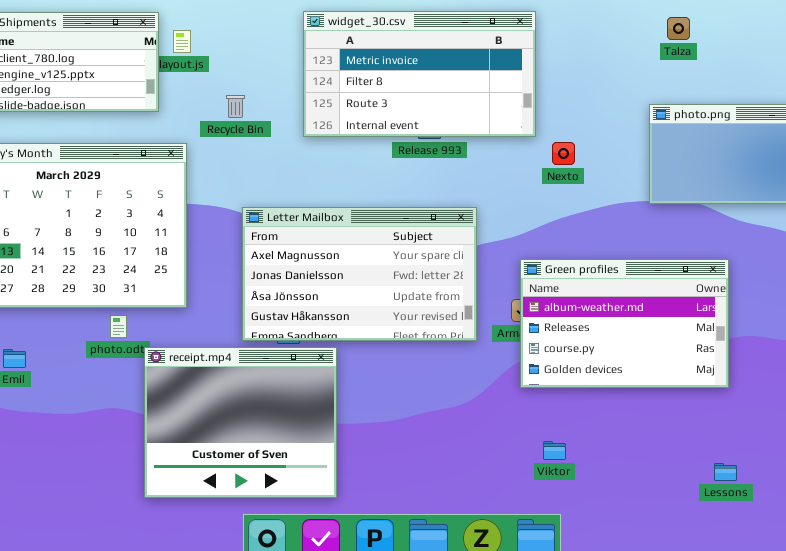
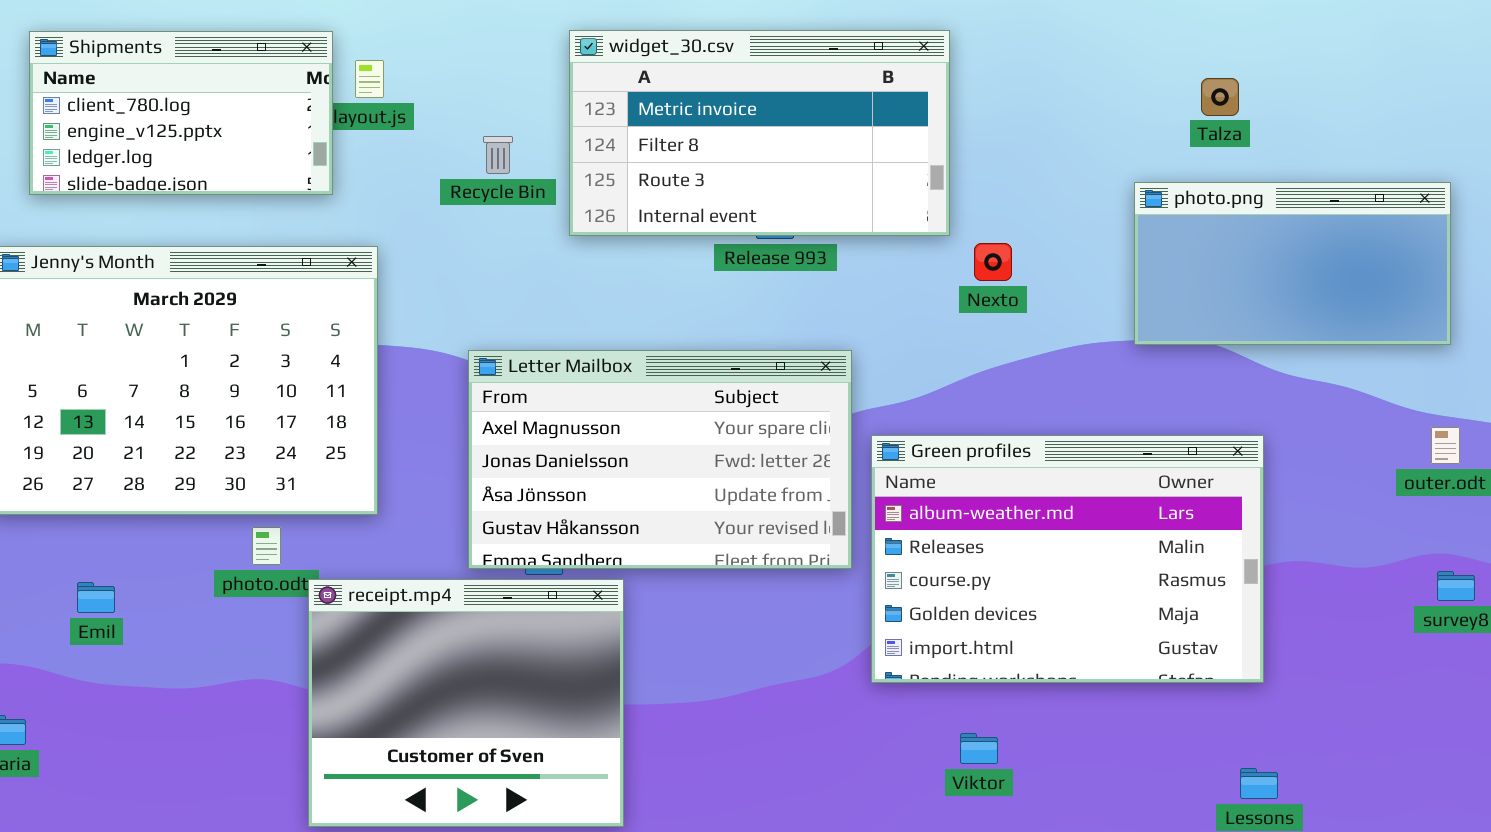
Talza: [667,17,690,40] -> [1201,78,1239,116], moved
Recycle Bin: [226,95,245,118] -> [483,136,513,174], moved
Green profiles: [520,259,729,388] -> [871,435,1264,683], resized

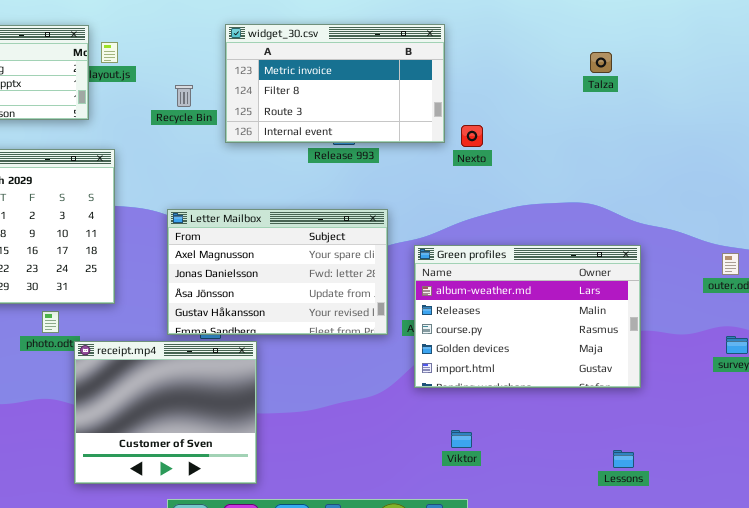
photo.png: [1134,182,1451,345] -> none, closed
Nexto: [974,243,1012,281] -> [461,125,483,147], moved
Green profiles: [871,435,1264,683] -> [414,245,641,388], moved

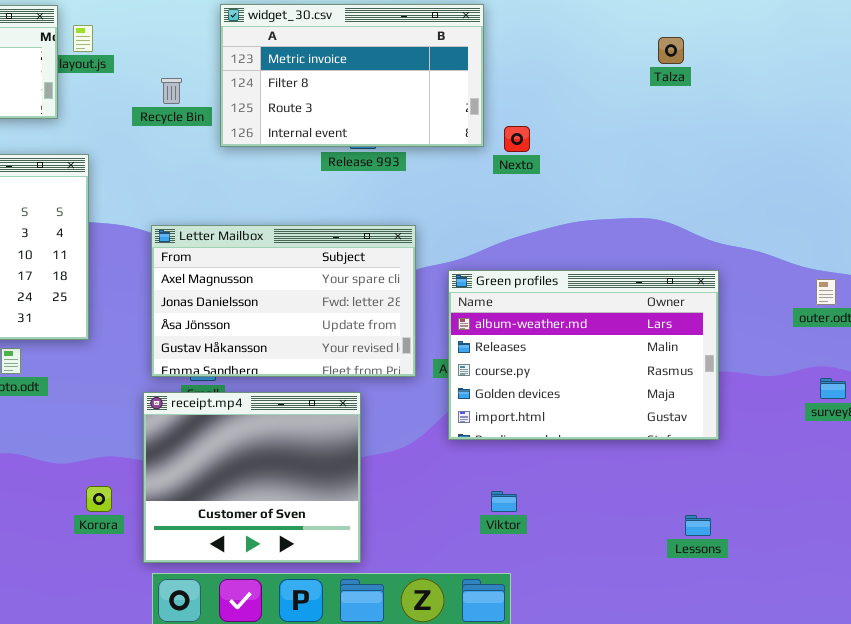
receipt.mp4: [74,341,257,484] -> [143,392,361,563], moved

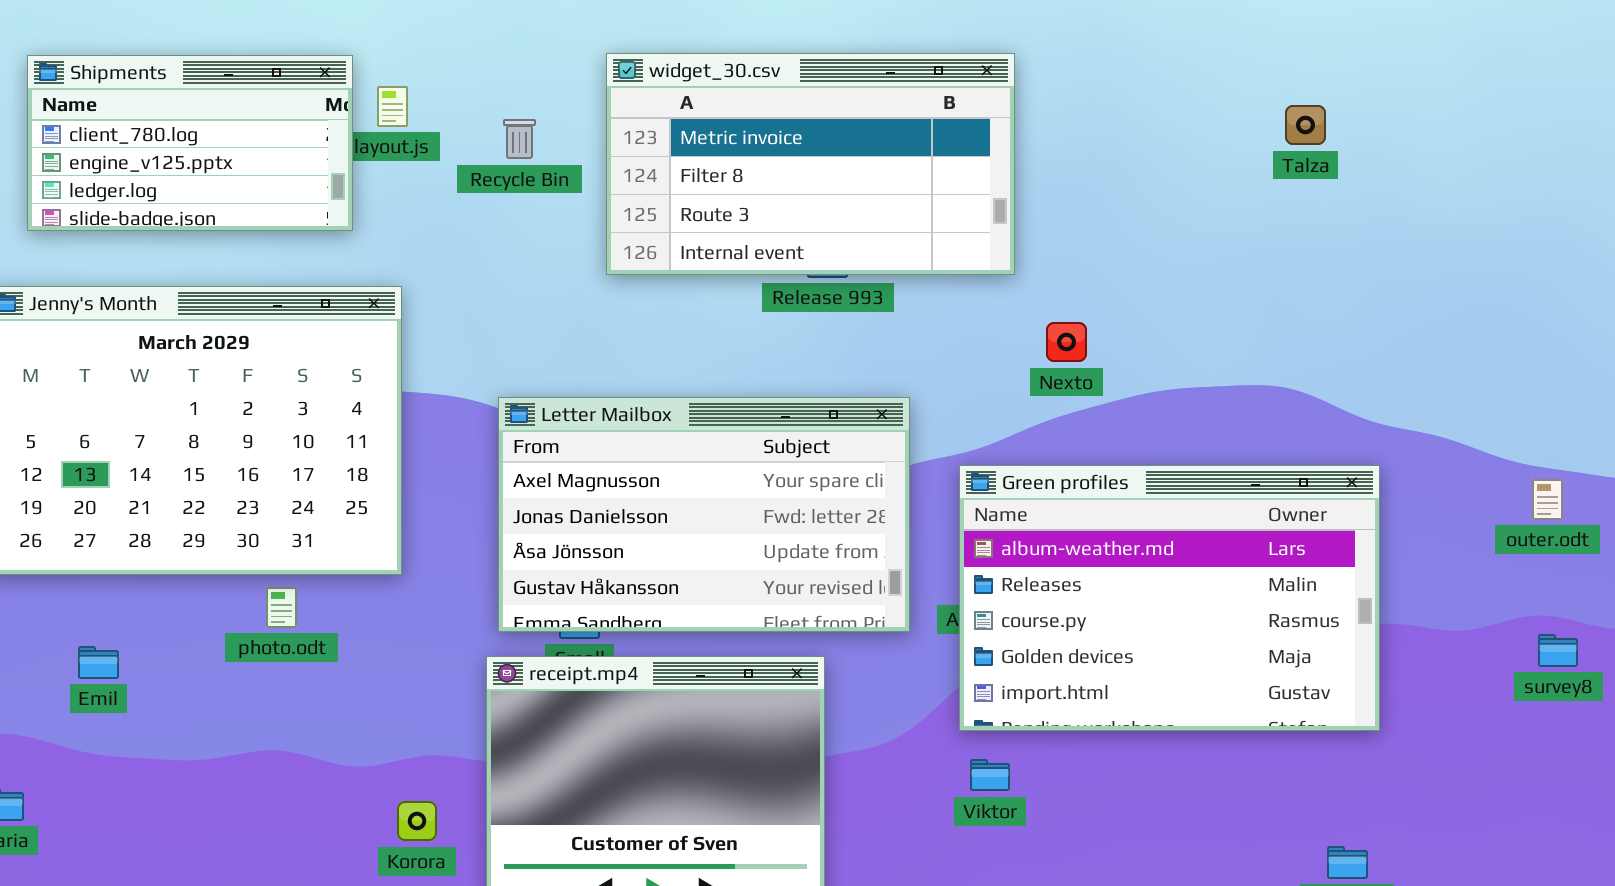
Recycle Bin: [161,78,182,104] -> [503,119,536,159], moved
Nexto: [504,126,530,152] -> [1046,322,1087,362], moved
Viktor: [491,491,517,512] -> [970,759,1010,791], moved

